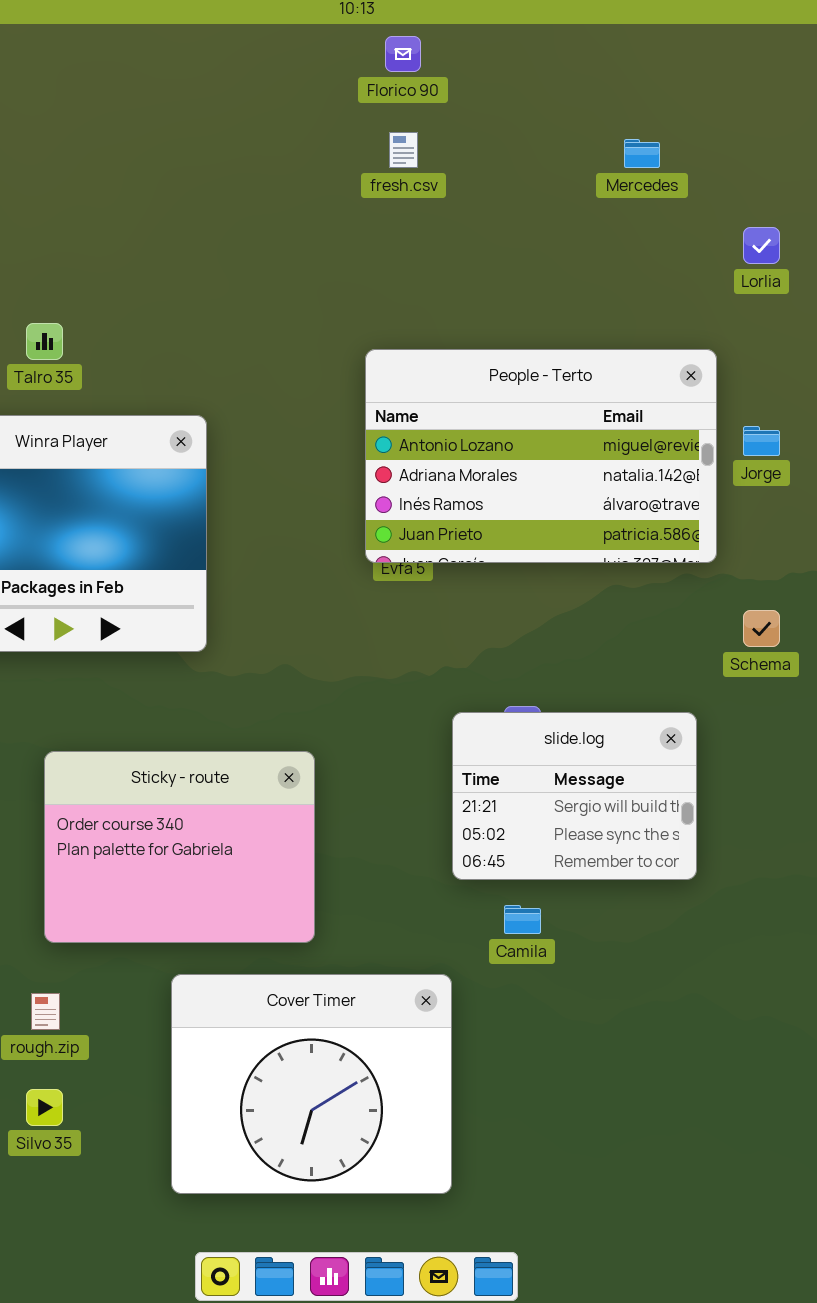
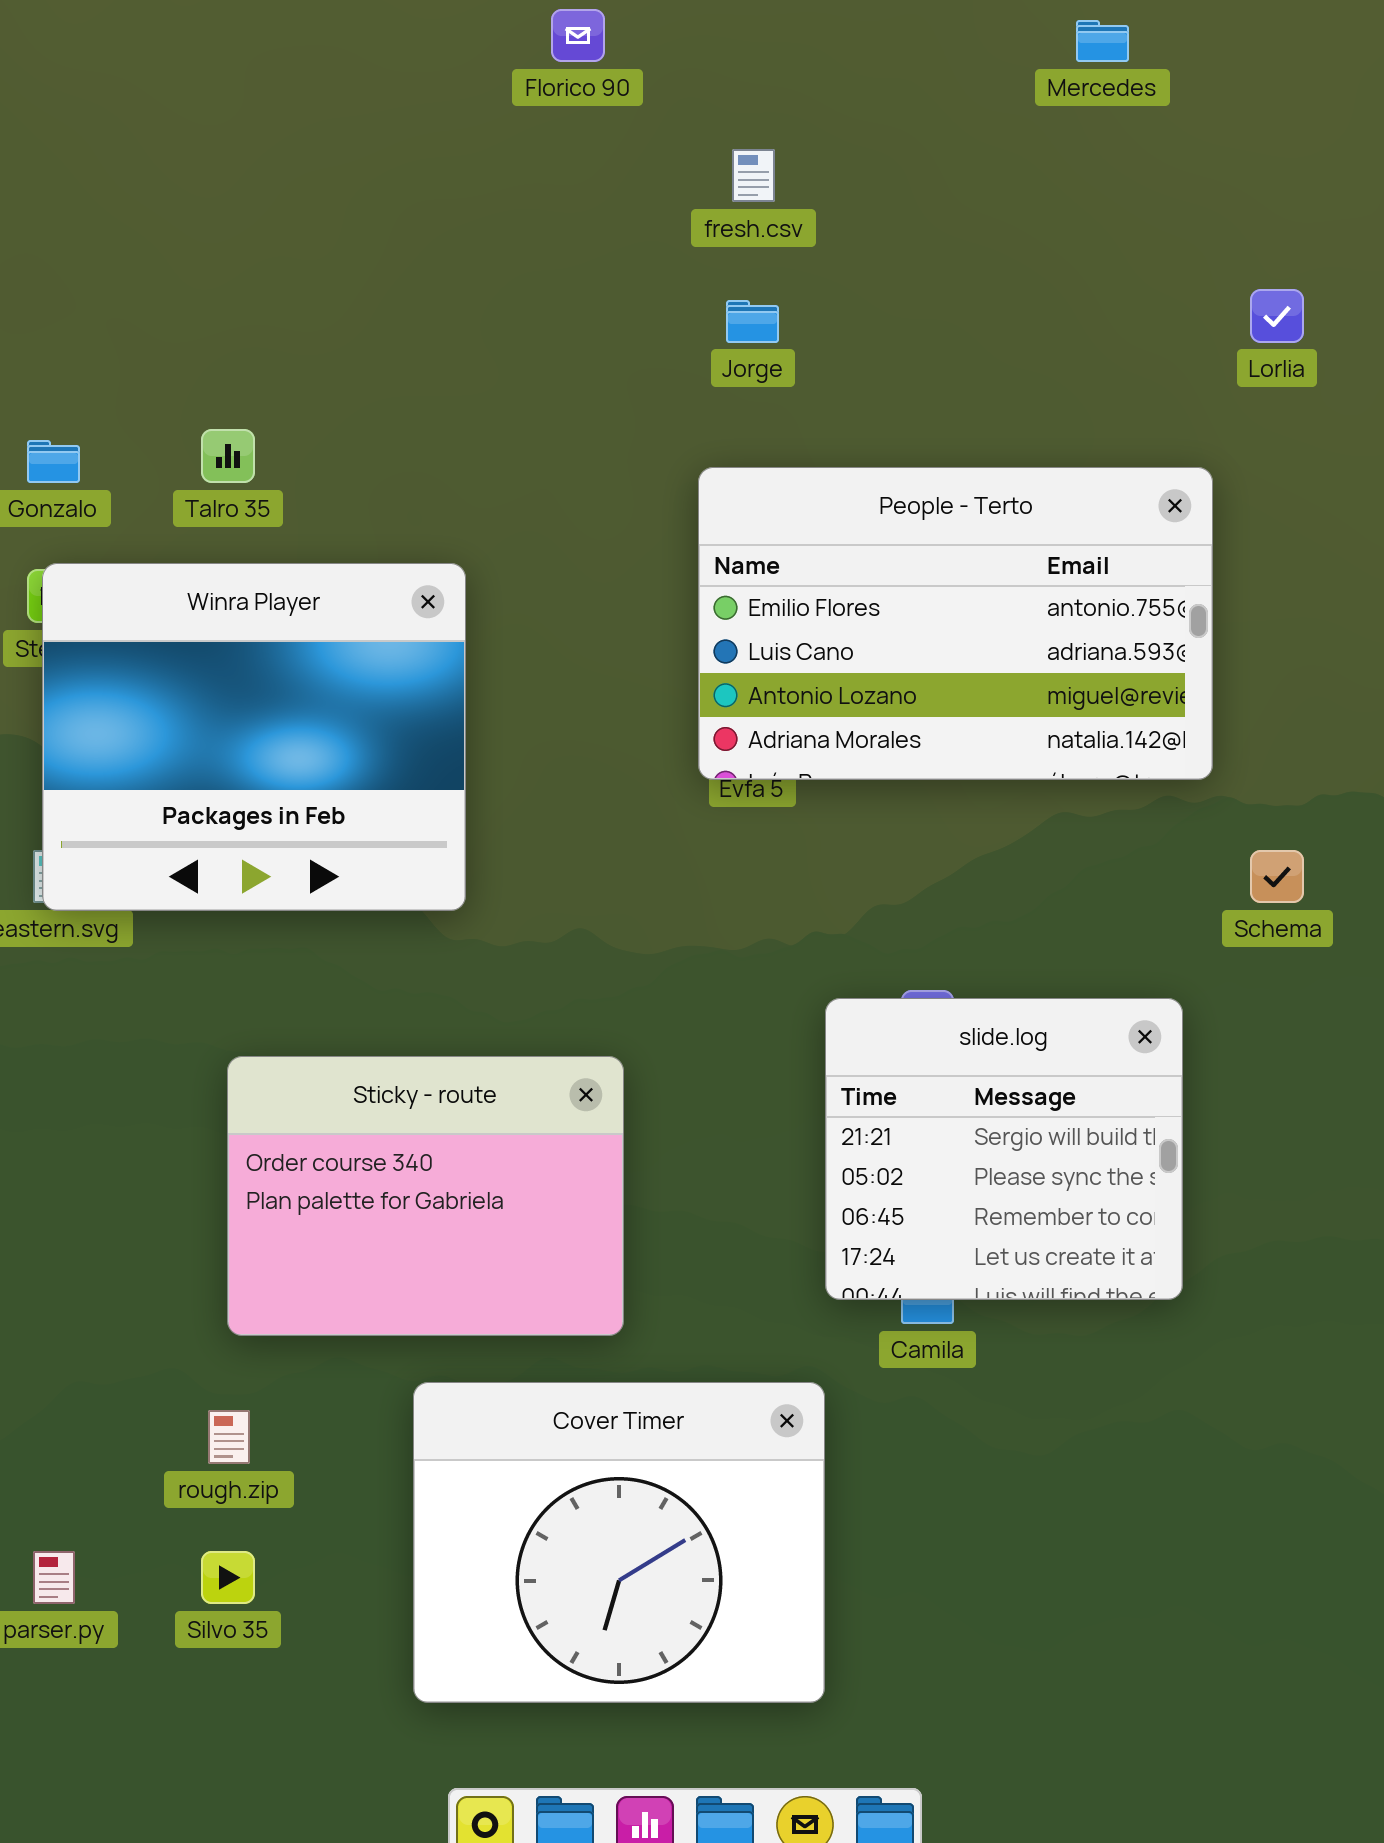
Florico 90: [385,36,421,72] -> [551,9,605,62], moved
Mercedes: [624,139,660,168] -> [1076,20,1129,62], moved
People - Terto: [365,349,717,563] -> [698,467,1213,780], scrolled up 2 rows
Jorge: [743,426,780,456] -> [726,300,779,343], moved
slide.log: [452,712,697,880] -> [825,998,1183,1300], resized

